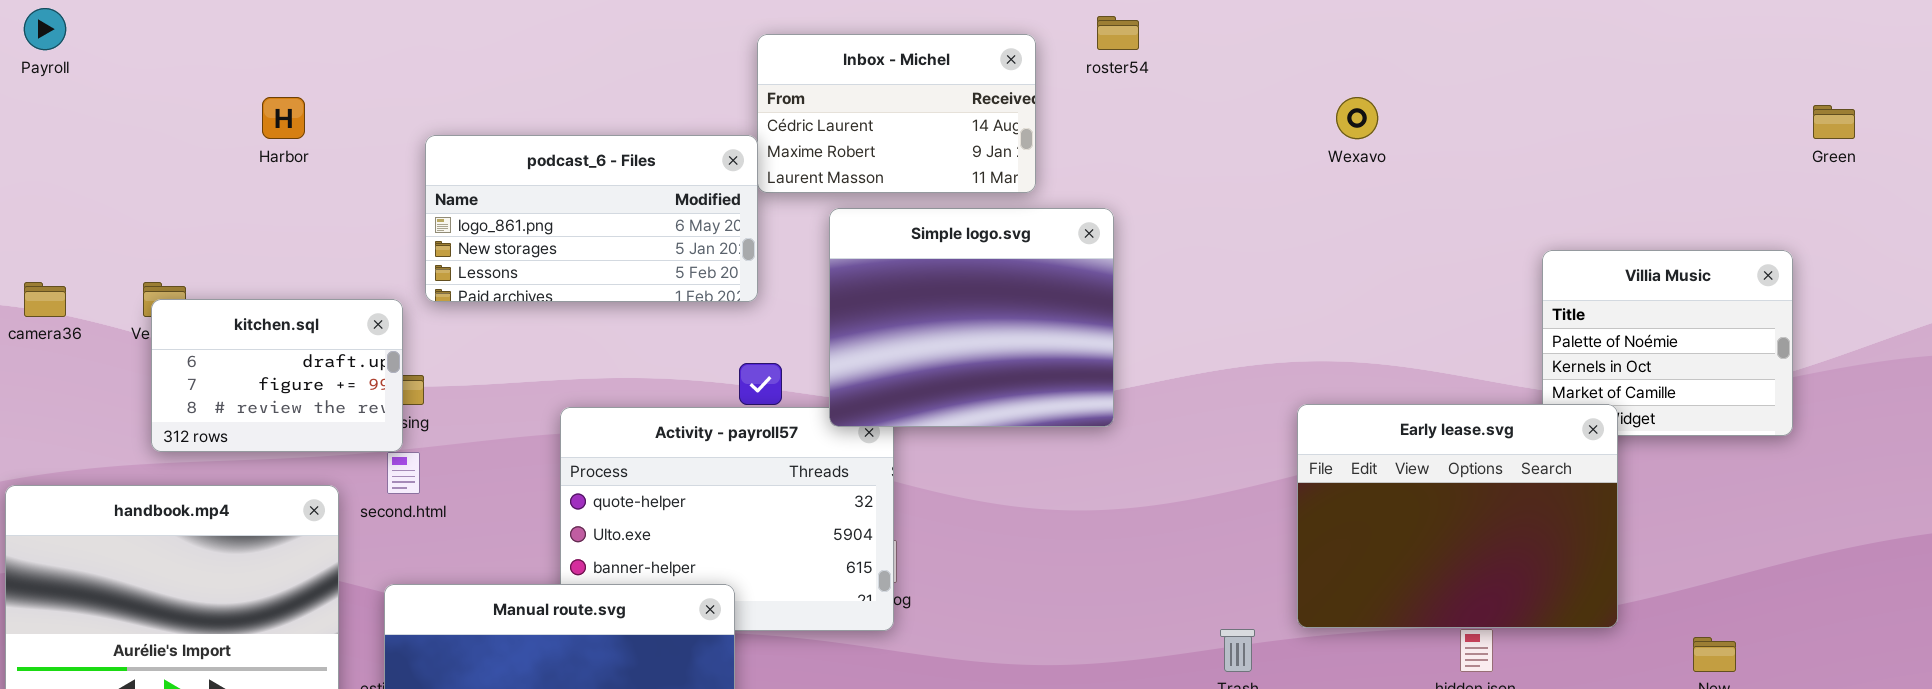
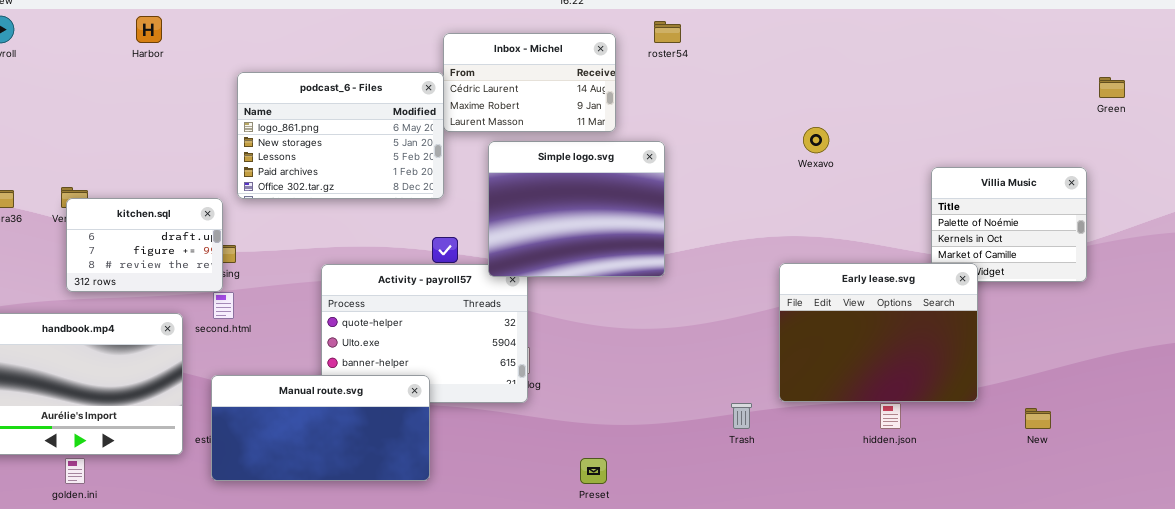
Harbor: [262,97,305,139] -> [136,16,162,43], moved
Wexavo: [1336,97,1378,139] -> [803,127,829,153], moved
podcast_6 - Files: [425,135,758,302] -> [237,72,444,199], resized

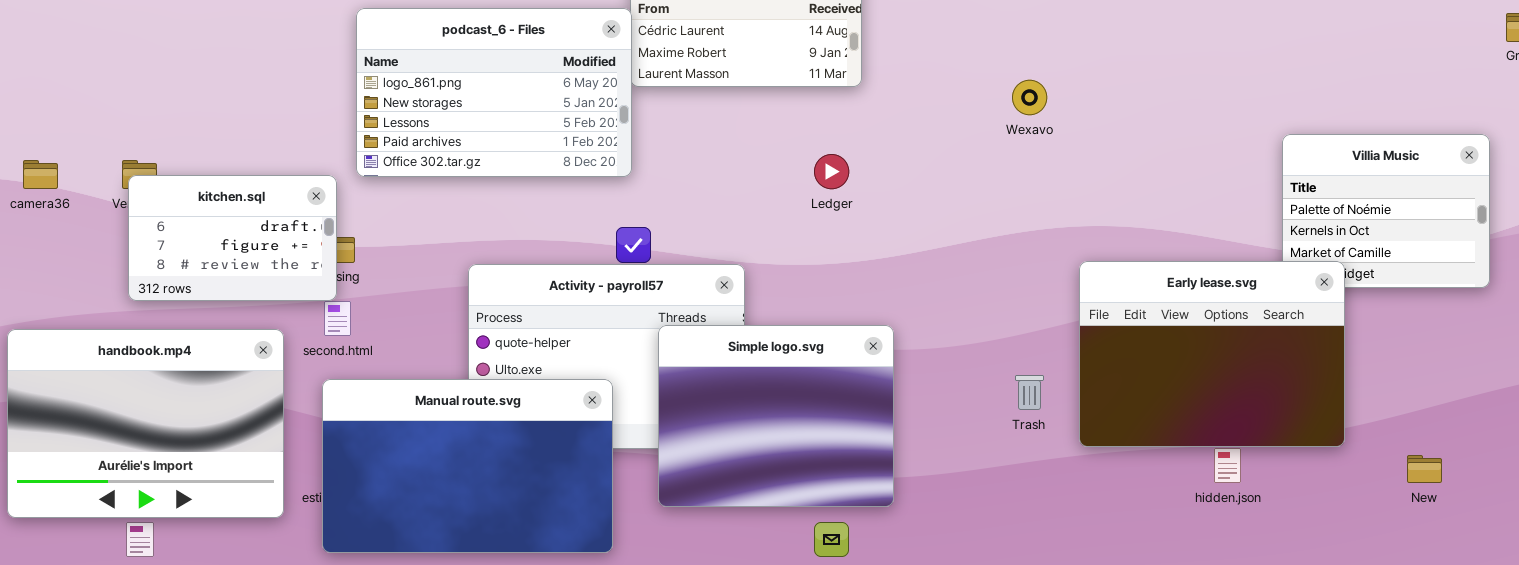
Wexavo: [803,127,829,153] -> [1012,80,1047,115], moved
Simple logo.svg: [488,141,665,277] -> [658,325,894,507], moved
Manual route.svg: [211,375,430,481] -> [322,379,613,553], resized
Trash: [731,403,752,429] -> [1015,375,1044,410], moved

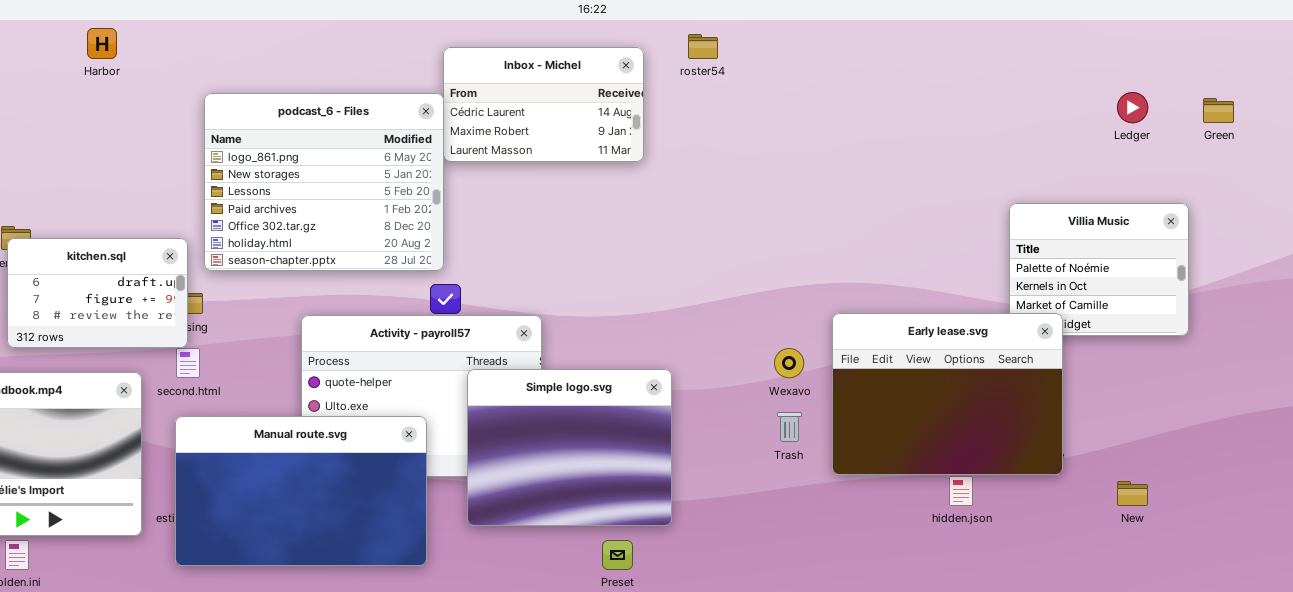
podcast_6 - Files: [356,8,632,177] -> [204,93,444,271], resized
Wexavo: [1012,80,1047,115] -> [774,348,804,378], moved
Ledger: [814,154,849,189] -> [1117,92,1148,123], moved

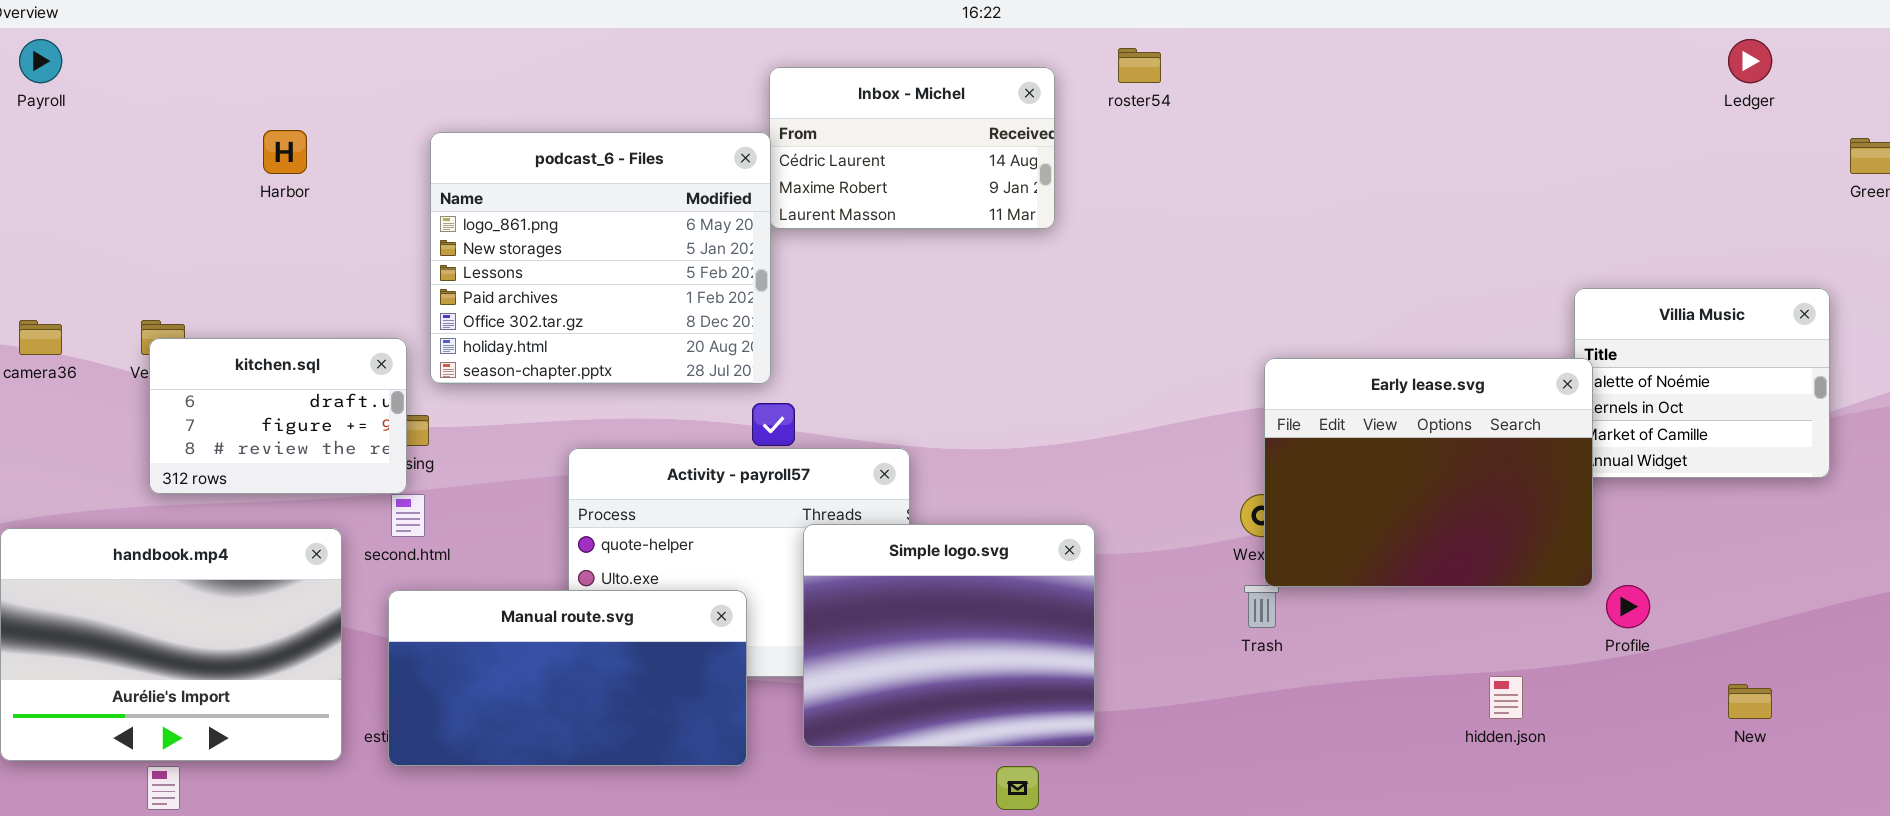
Harbor: [87,28,117,59] -> [263,130,307,174], moved
Ledger: [1117,92,1148,123] -> [1728,39,1772,83], moved
Early lease.svg: [832,313,1063,475] -> [1264,358,1593,587], moved
Manual route.svg: [175,416,427,566] -> [388,590,747,766], resized

